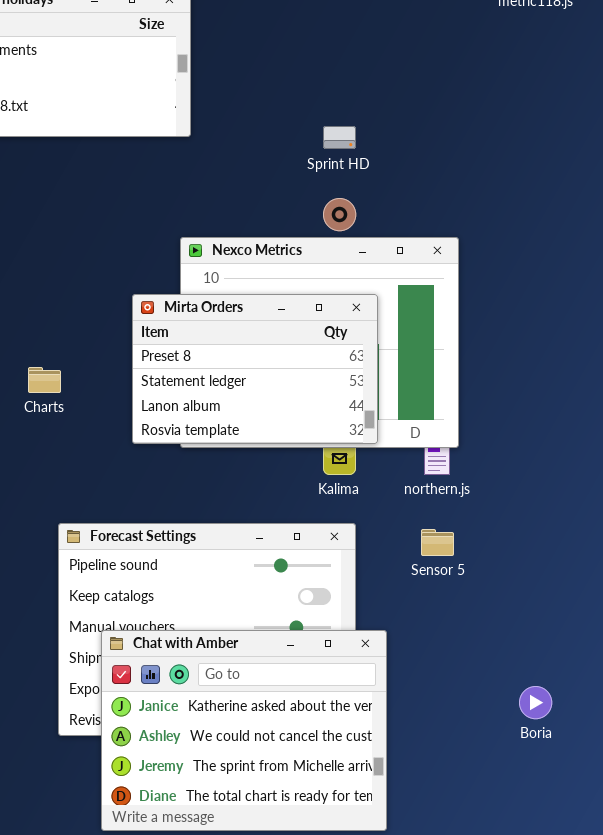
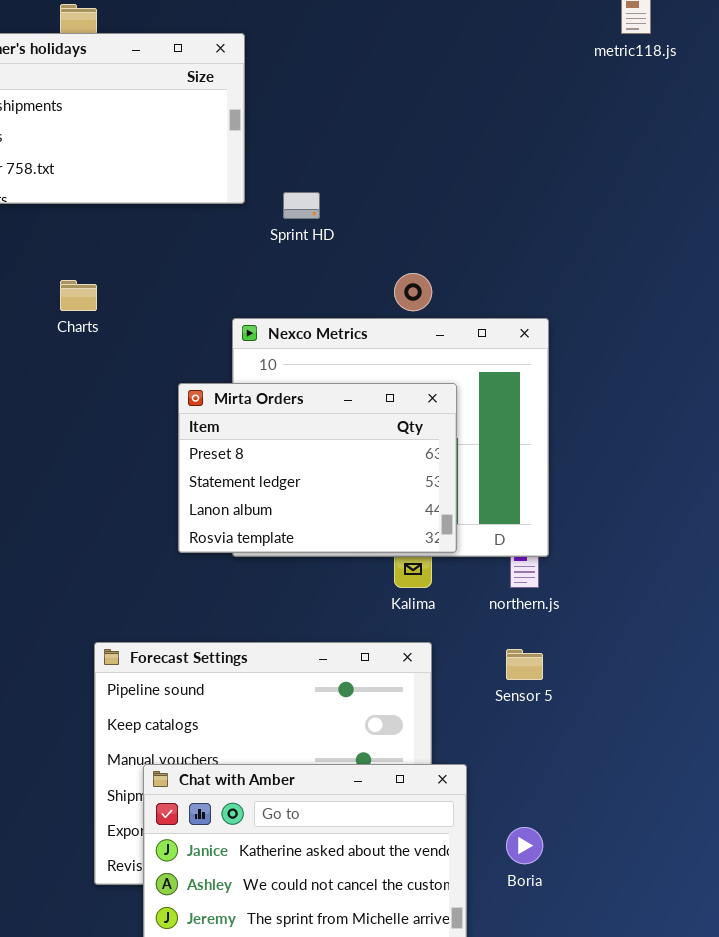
Sprint HD: [323,126,356,149] -> [283,192,320,219], moved
Charts: [28,367,61,393] -> [60,280,97,311], moved
Boria: [519,686,552,719] -> [506,827,543,864], moved

